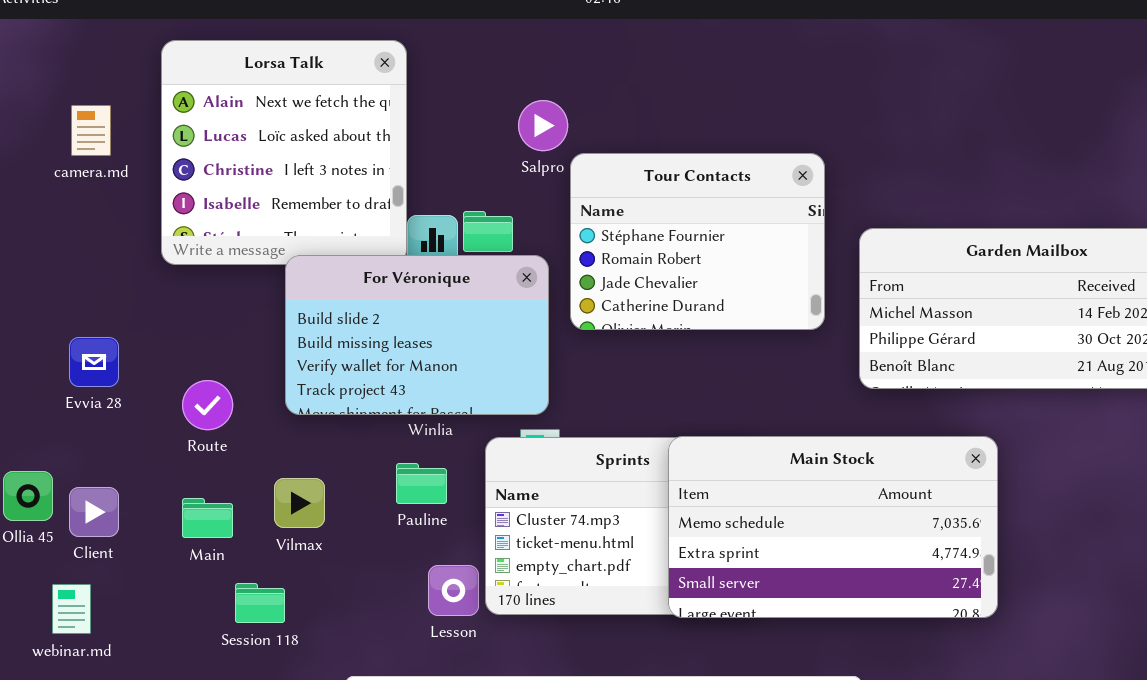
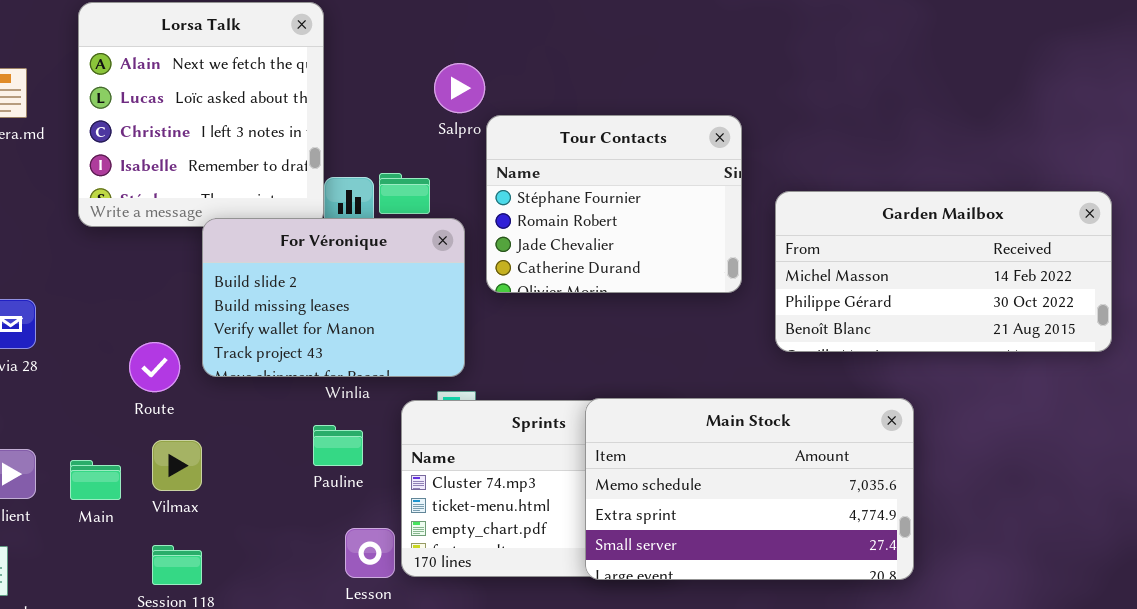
Route: [182,380,233,430] -> [129,342,180,392], moved
Vilmax: [274,478,325,528] -> [152,440,202,491], moved
Main: [182,498,233,538] -> [70,460,121,500], moved

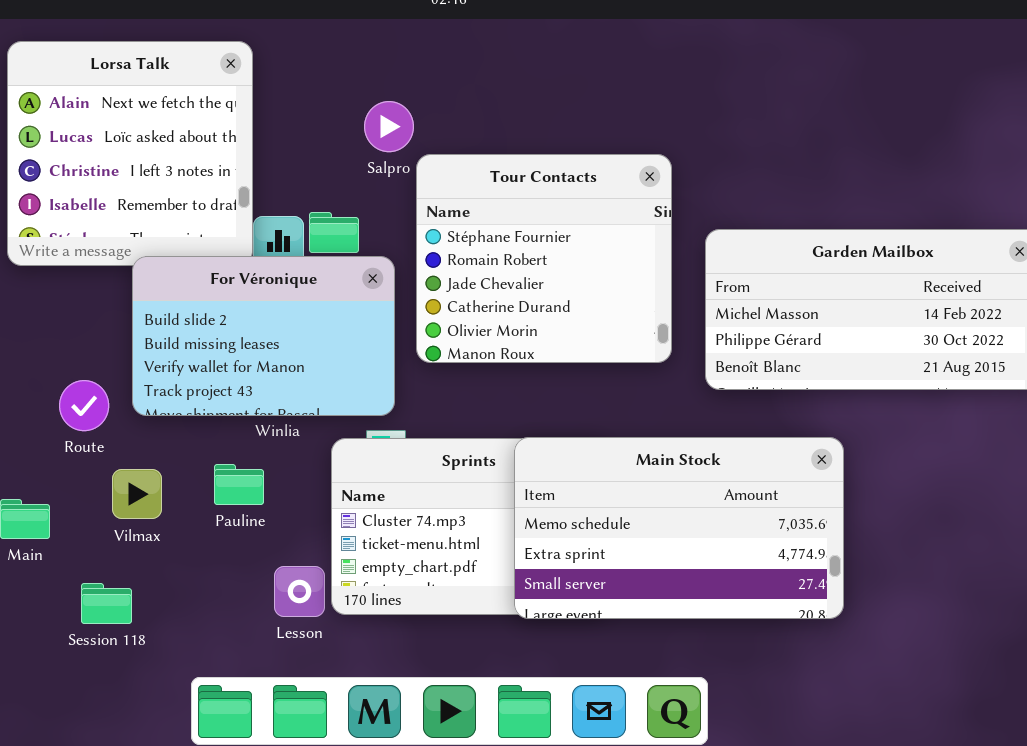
Tour Contacts: [486,115,742,293] -> [416,154,672,363], resized
Pauline: [313,425,363,466] -> [214,464,264,505], moved
Vilmax: [152,440,202,491] -> [112,469,162,519], moved

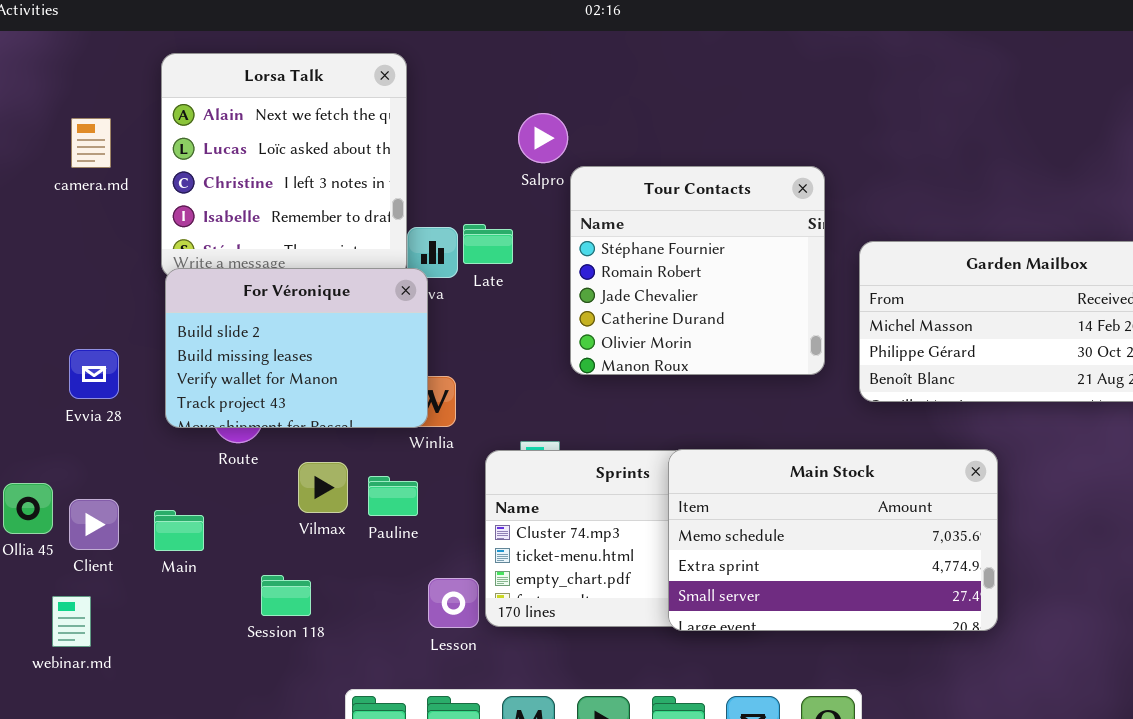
For Véronique: [132,256,395,416] -> [165,268,428,428], moved
Vilmax: [112,469,162,519] -> [298,462,348,513], moved
Session 118: [81,583,132,624] -> [261,575,311,616], moved

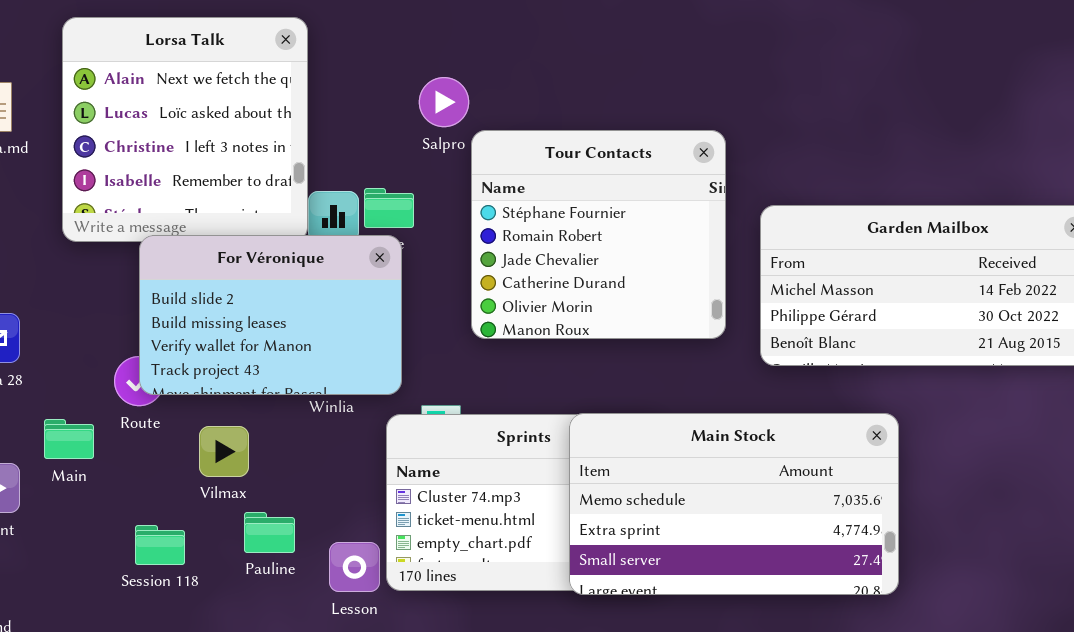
For Véronique: [165,268,428,428] -> [139,235,402,395], moved
Pauline: [368,476,418,516] -> [244,512,295,553], moved
Main: [154,510,204,551] -> [44,419,94,459], moved
Session 118: [261,575,311,616] -> [135,525,185,565], moved

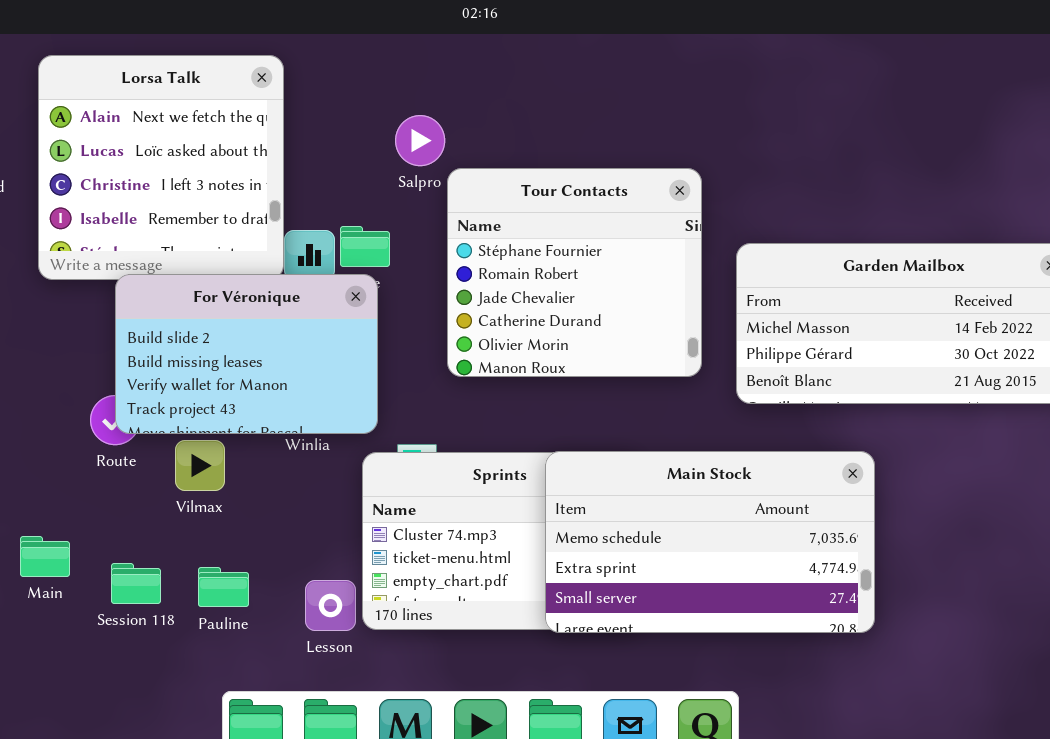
Main: [44,419,94,459] -> [20,536,70,577], moved
Vilmax: [199,426,249,477] -> [175,440,225,491], moved
Pauline: [244,512,295,553] -> [198,567,249,607], moved

